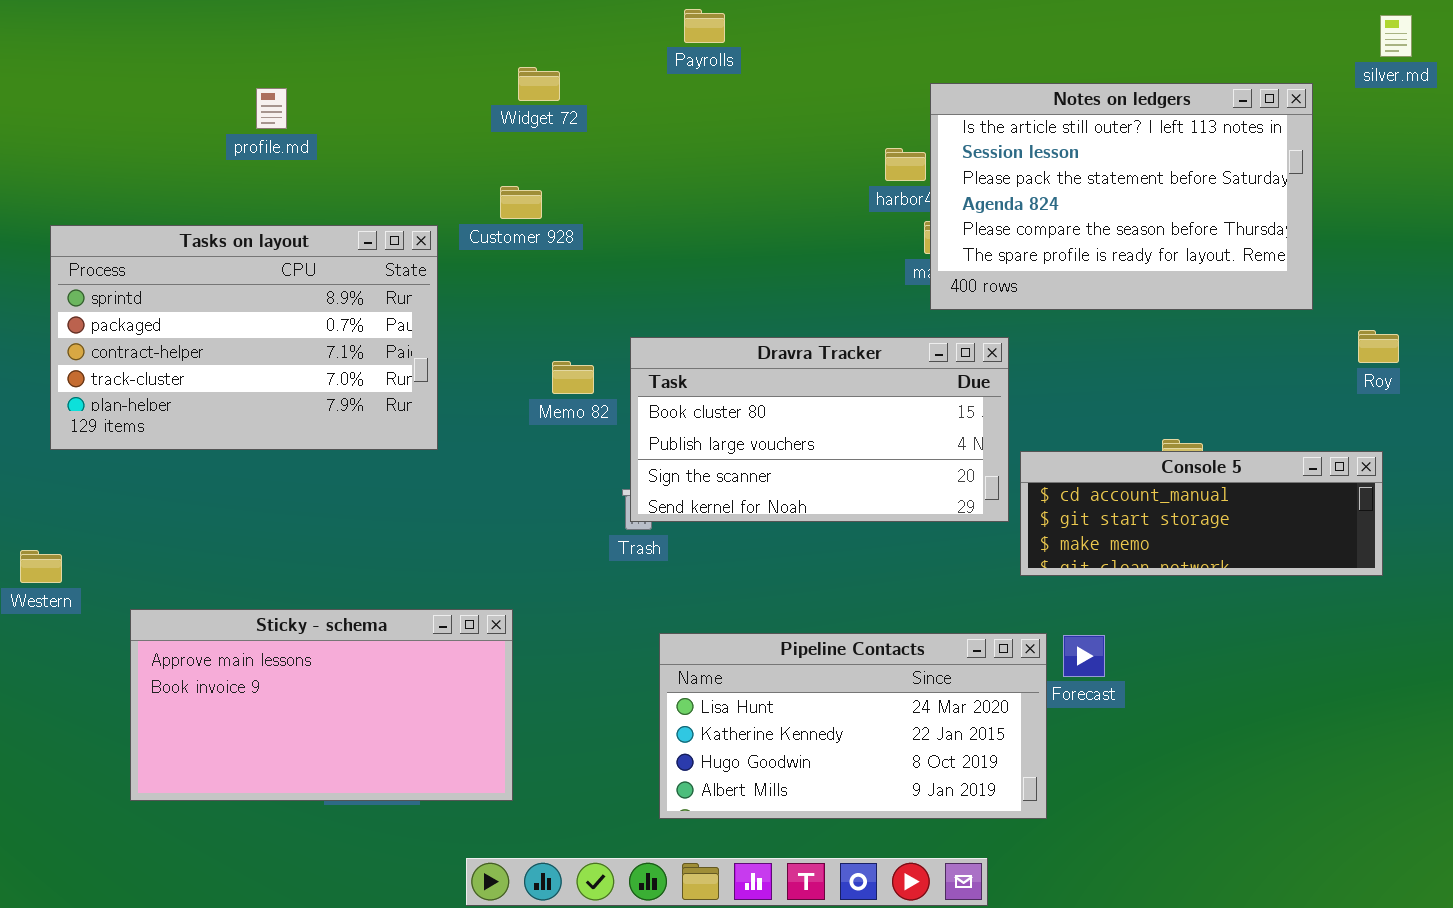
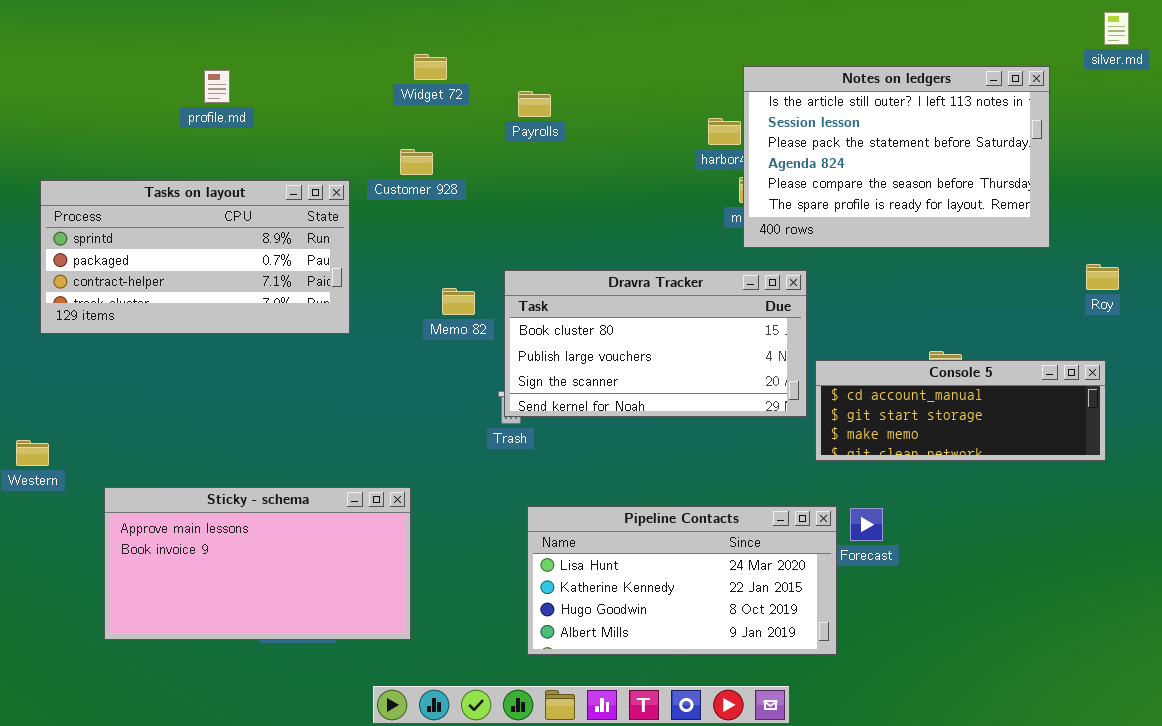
Payrolls: [684,9,725,43] -> [518,91,551,117], moved
Tasks on layout: [50,225,438,450] -> [40,180,350,334], resized

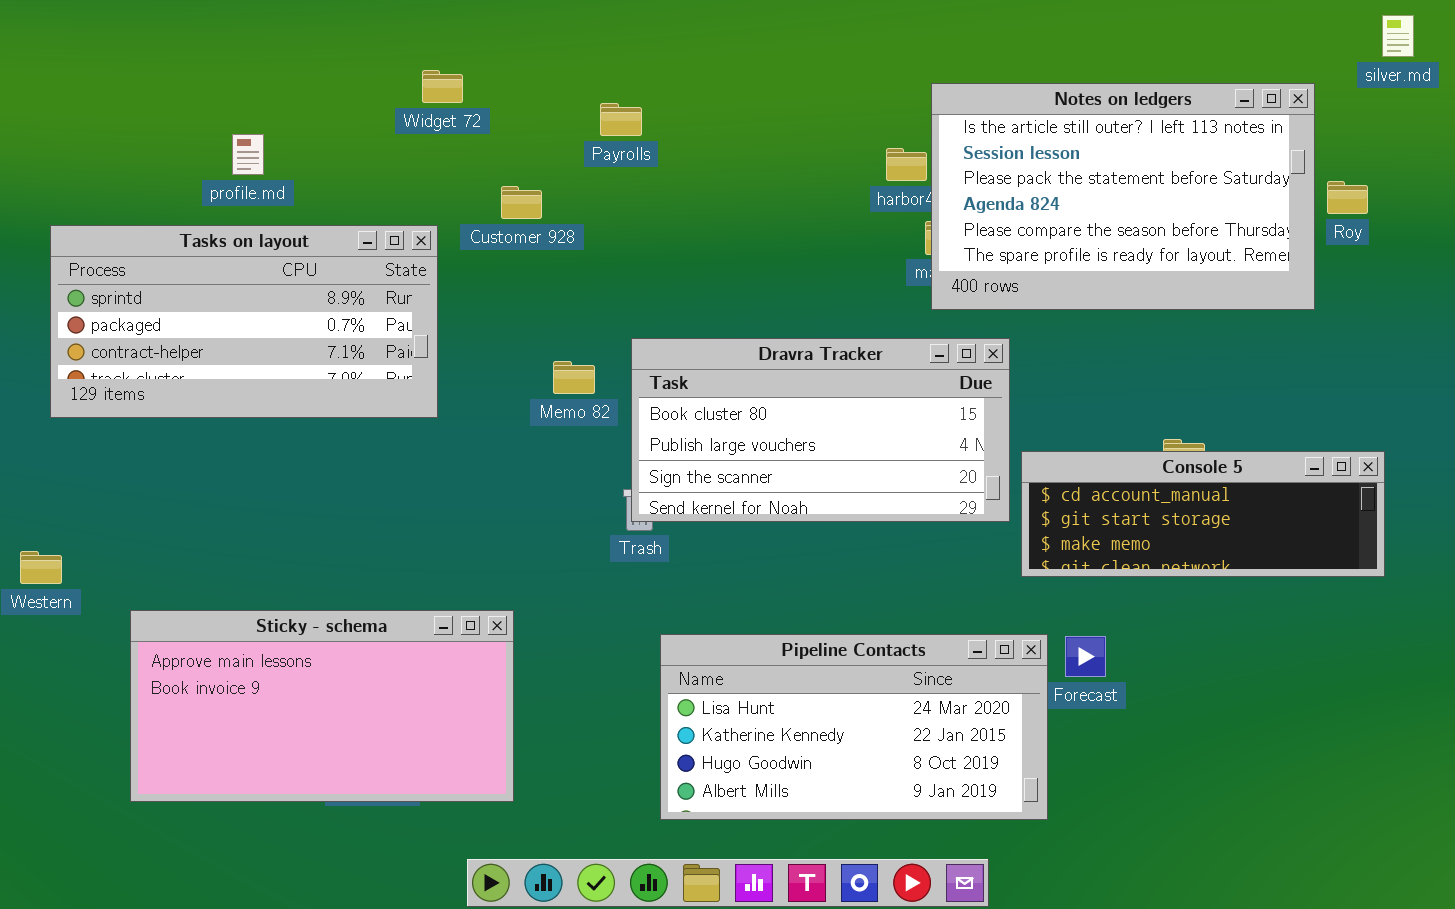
Widget 72: [414,54,447,80] -> [422,70,463,103], moved
profile.md: [204,70,230,103] -> [232,134,264,175], moved
Payrolls: [518,91,551,117] -> [600,103,642,136], moved
Roy: [1086,264,1119,290] -> [1327,181,1368,214], moved

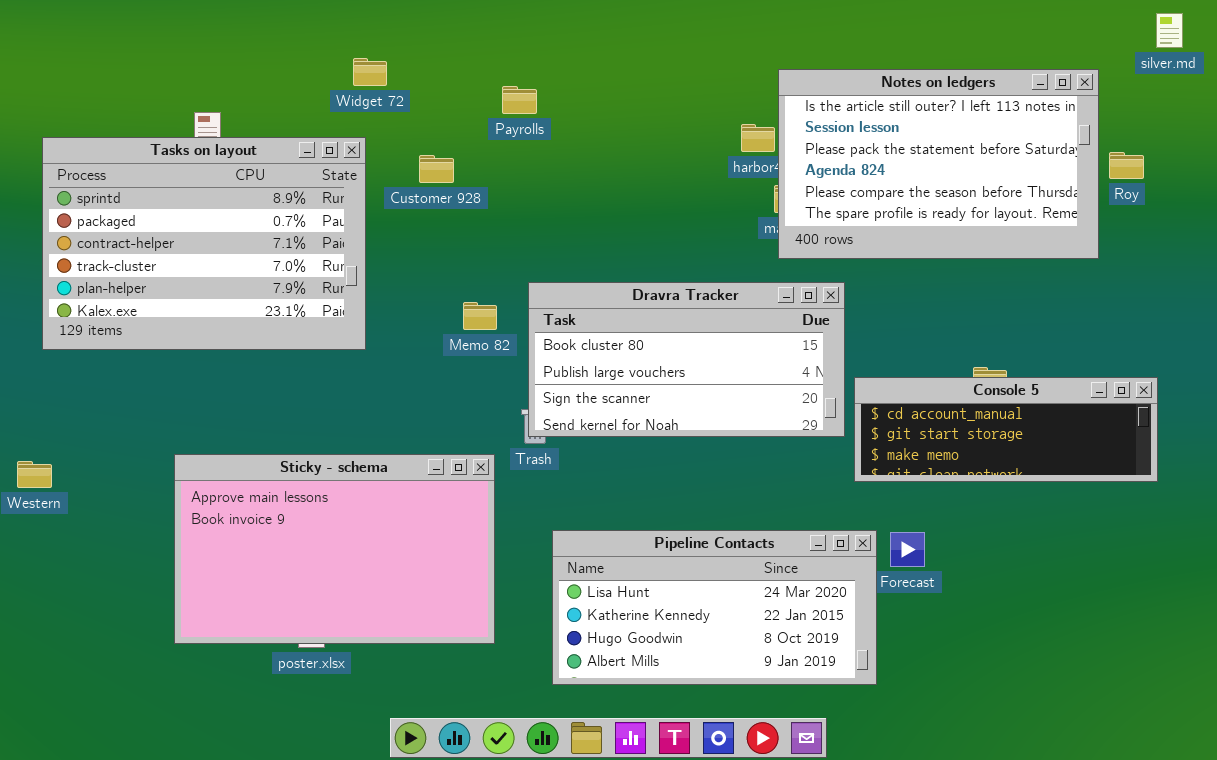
Tasks on layout: [50,225,438,418] -> [42,137,366,350], resized
Sticky - schema: [130,610,514,802] -> [174,454,495,644], moved, resized

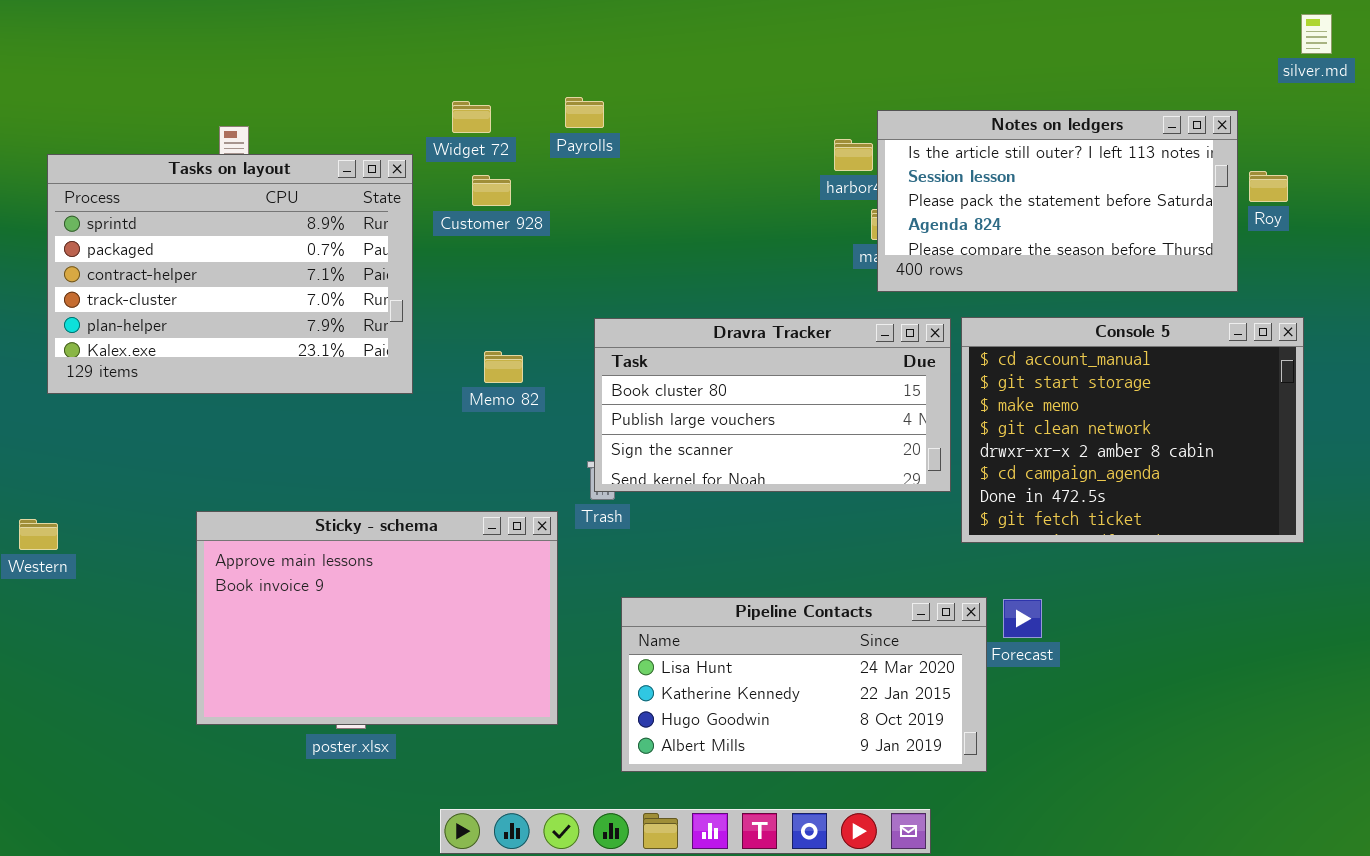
Widget 72: [353,58,387,86] -> [452,101,491,133], moved
Notes on ledgers: [778,69,1099,259] -> [877,110,1238,292], resized
Memo 82: [463,302,497,330] -> [484,351,523,383], moved
Console 5: [854,377,1158,482] -> [961,317,1304,543], resized

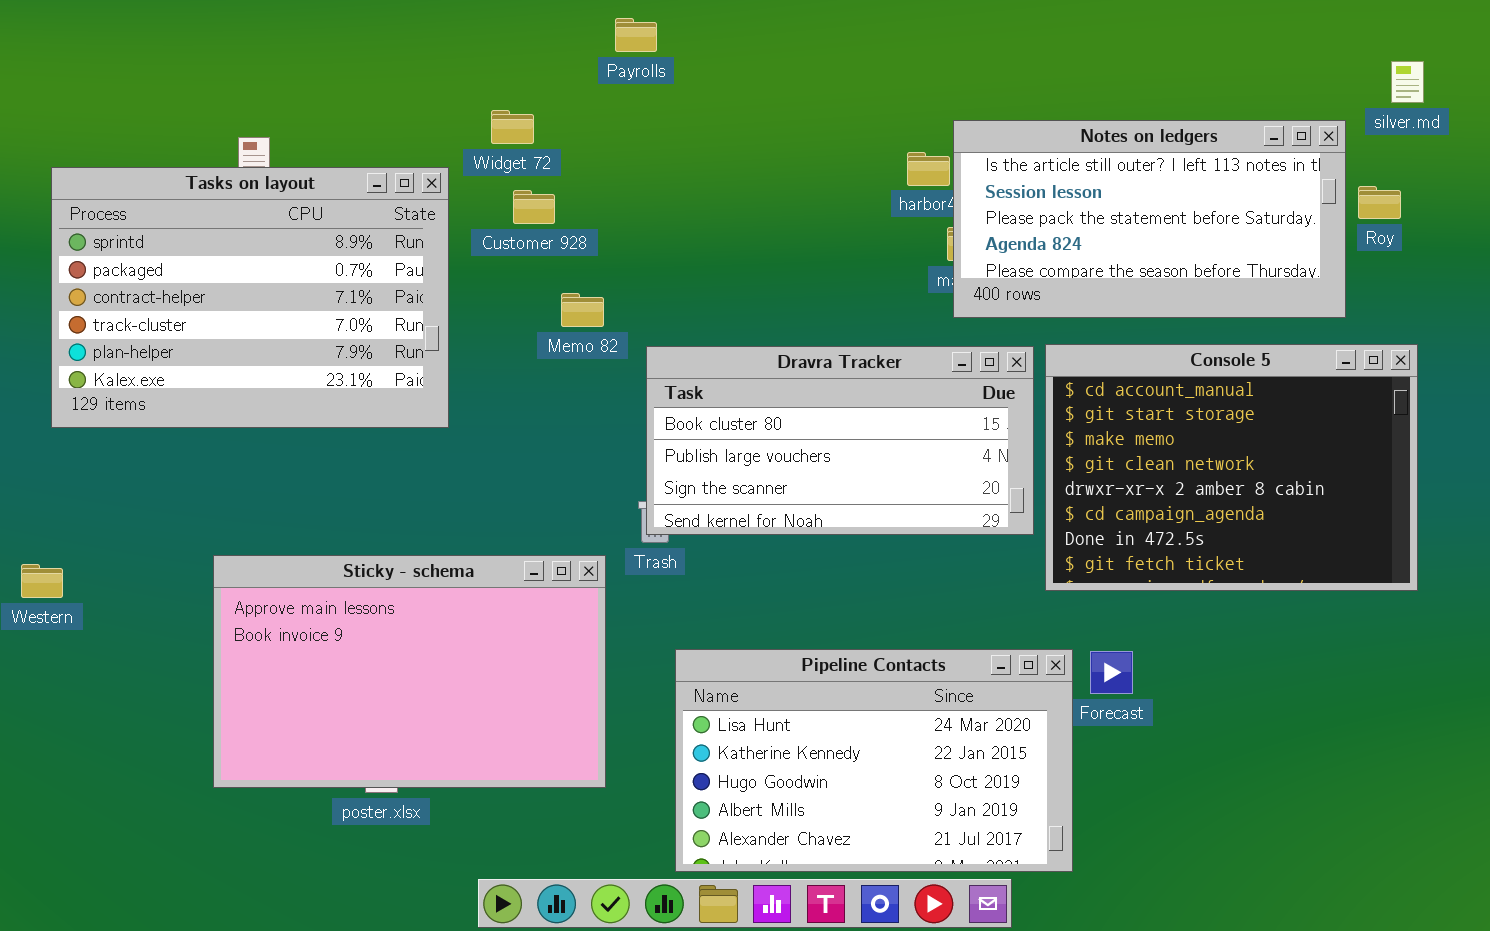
silver.md: [1301,14,1332,54] -> [1391,61,1424,103], moved
Payrolls: [565,97,604,128] -> [615,18,657,52], moved
Memo 82: [484,351,523,383] -> [561,293,604,327], moved
Pipeline Contacts: [621,597,987,772] -> [675,649,1073,872], resized

